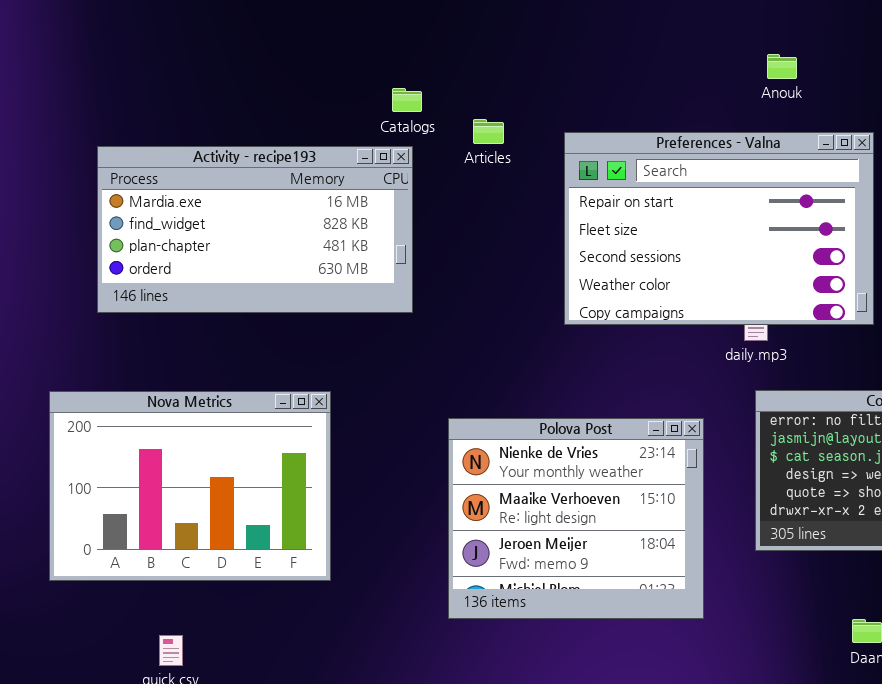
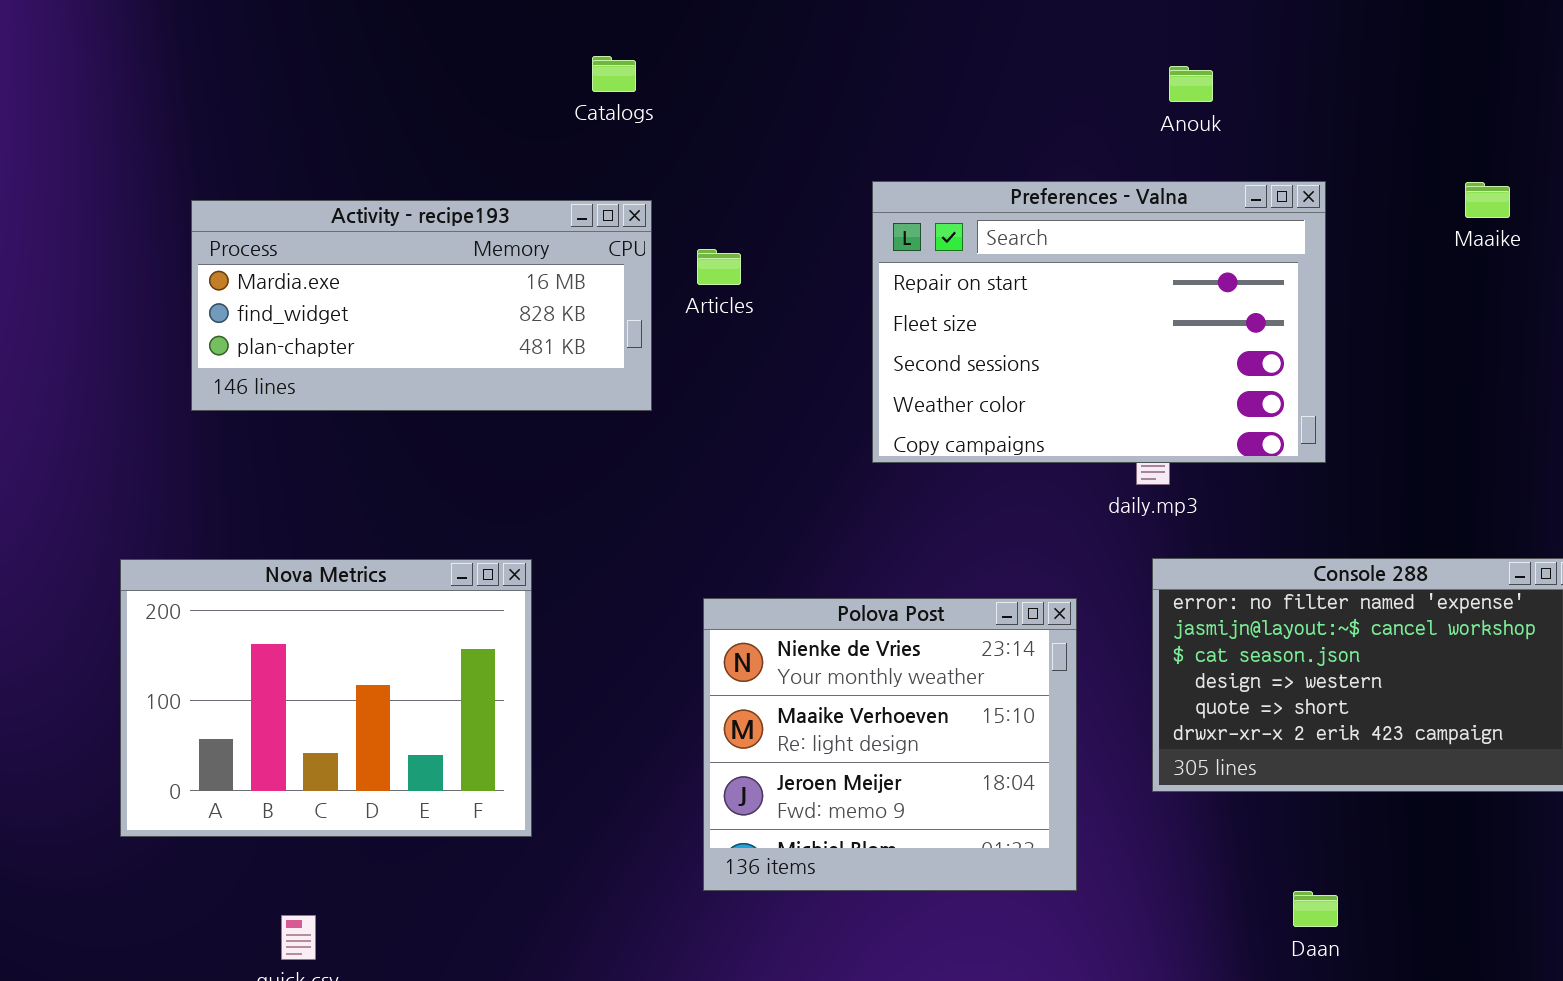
Catalogs: [392,88,422,112] -> [592,56,636,92], moved
Articles: [473,119,504,144] -> [697,249,741,285], moved
Activity - recipe193: [97,146,413,313] -> [191,200,652,411], resized

